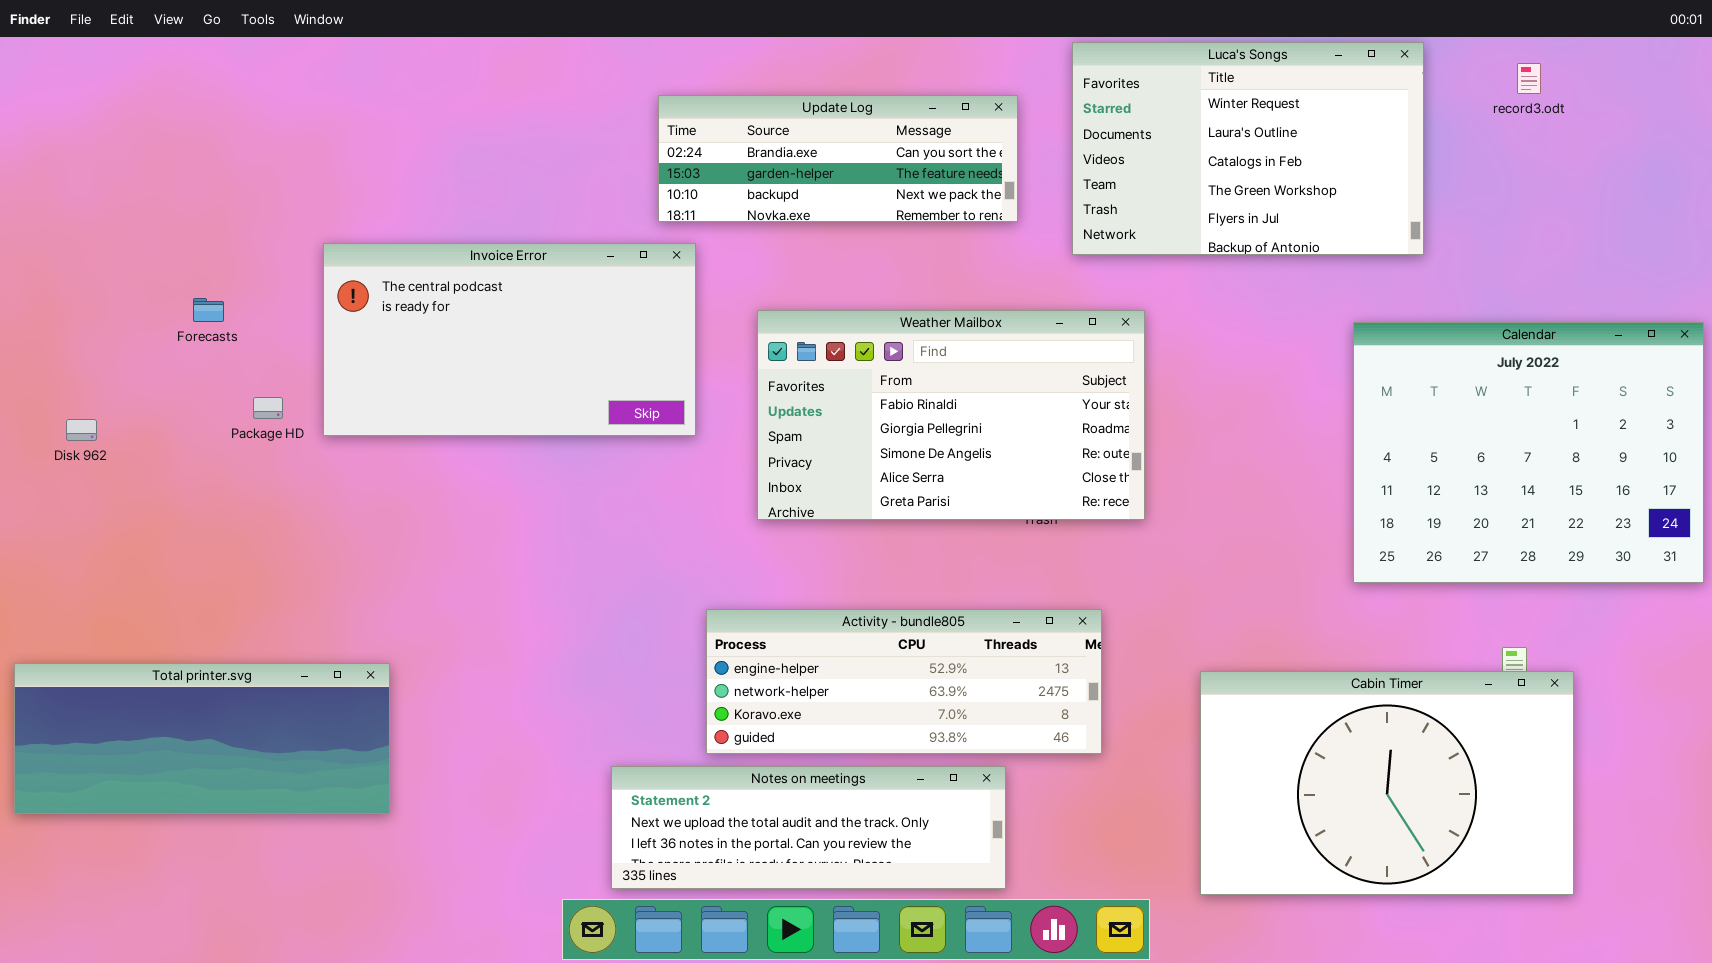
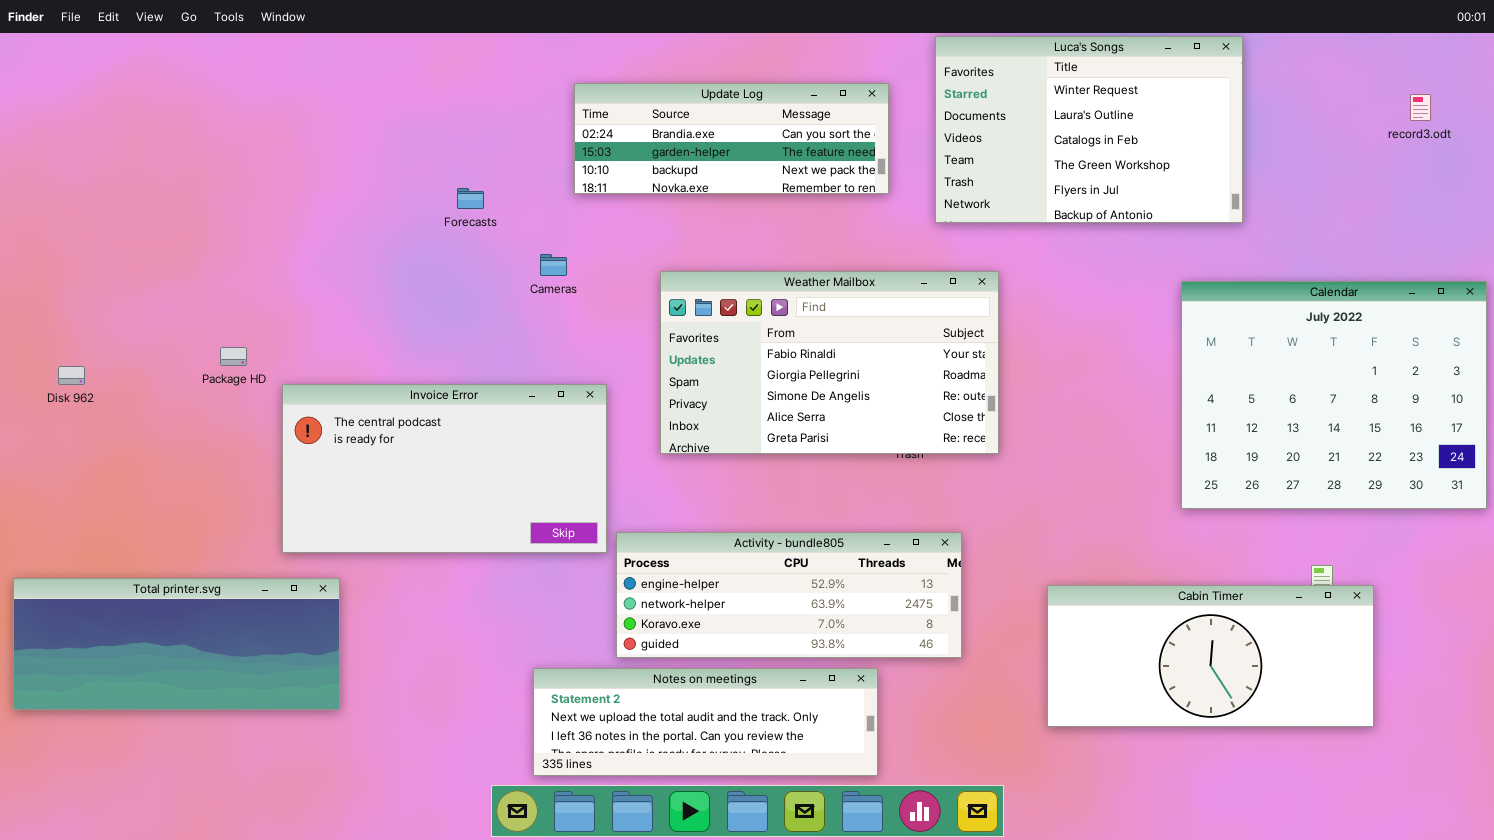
record3.odt: [1517,63,1541,94] -> [1410,94,1431,121], moved
Invoice Error: [323,243,696,436] -> [282,384,607,553], moved
Forecasts: [193,298,224,322] -> [457,188,484,209], moved
Cabin Timer: [1200,671,1574,895] -> [1047,585,1374,727], resized

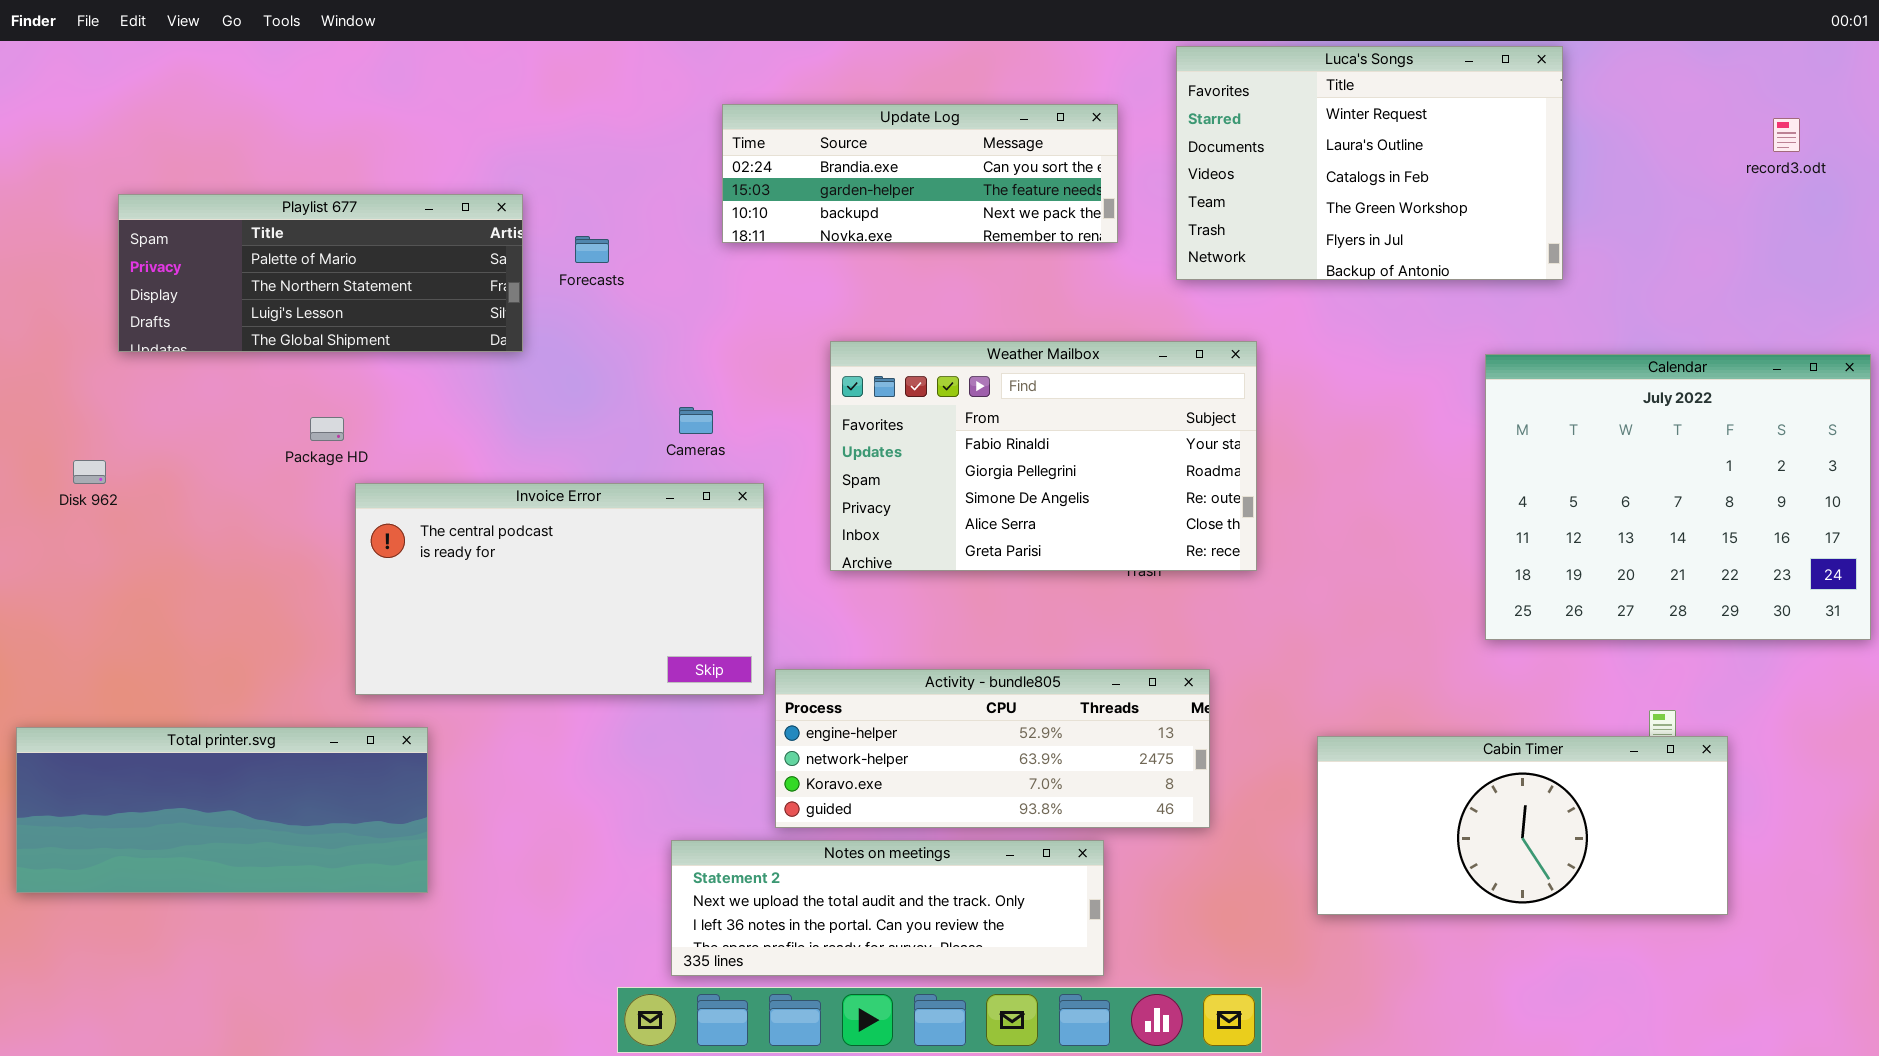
Playlist 677: none -> [118,194,523,352], opened
Cameras: [540,254,567,276] -> [679,407,713,434], moved
Package HD: [220,347,247,366] -> [310,417,344,441], moved

